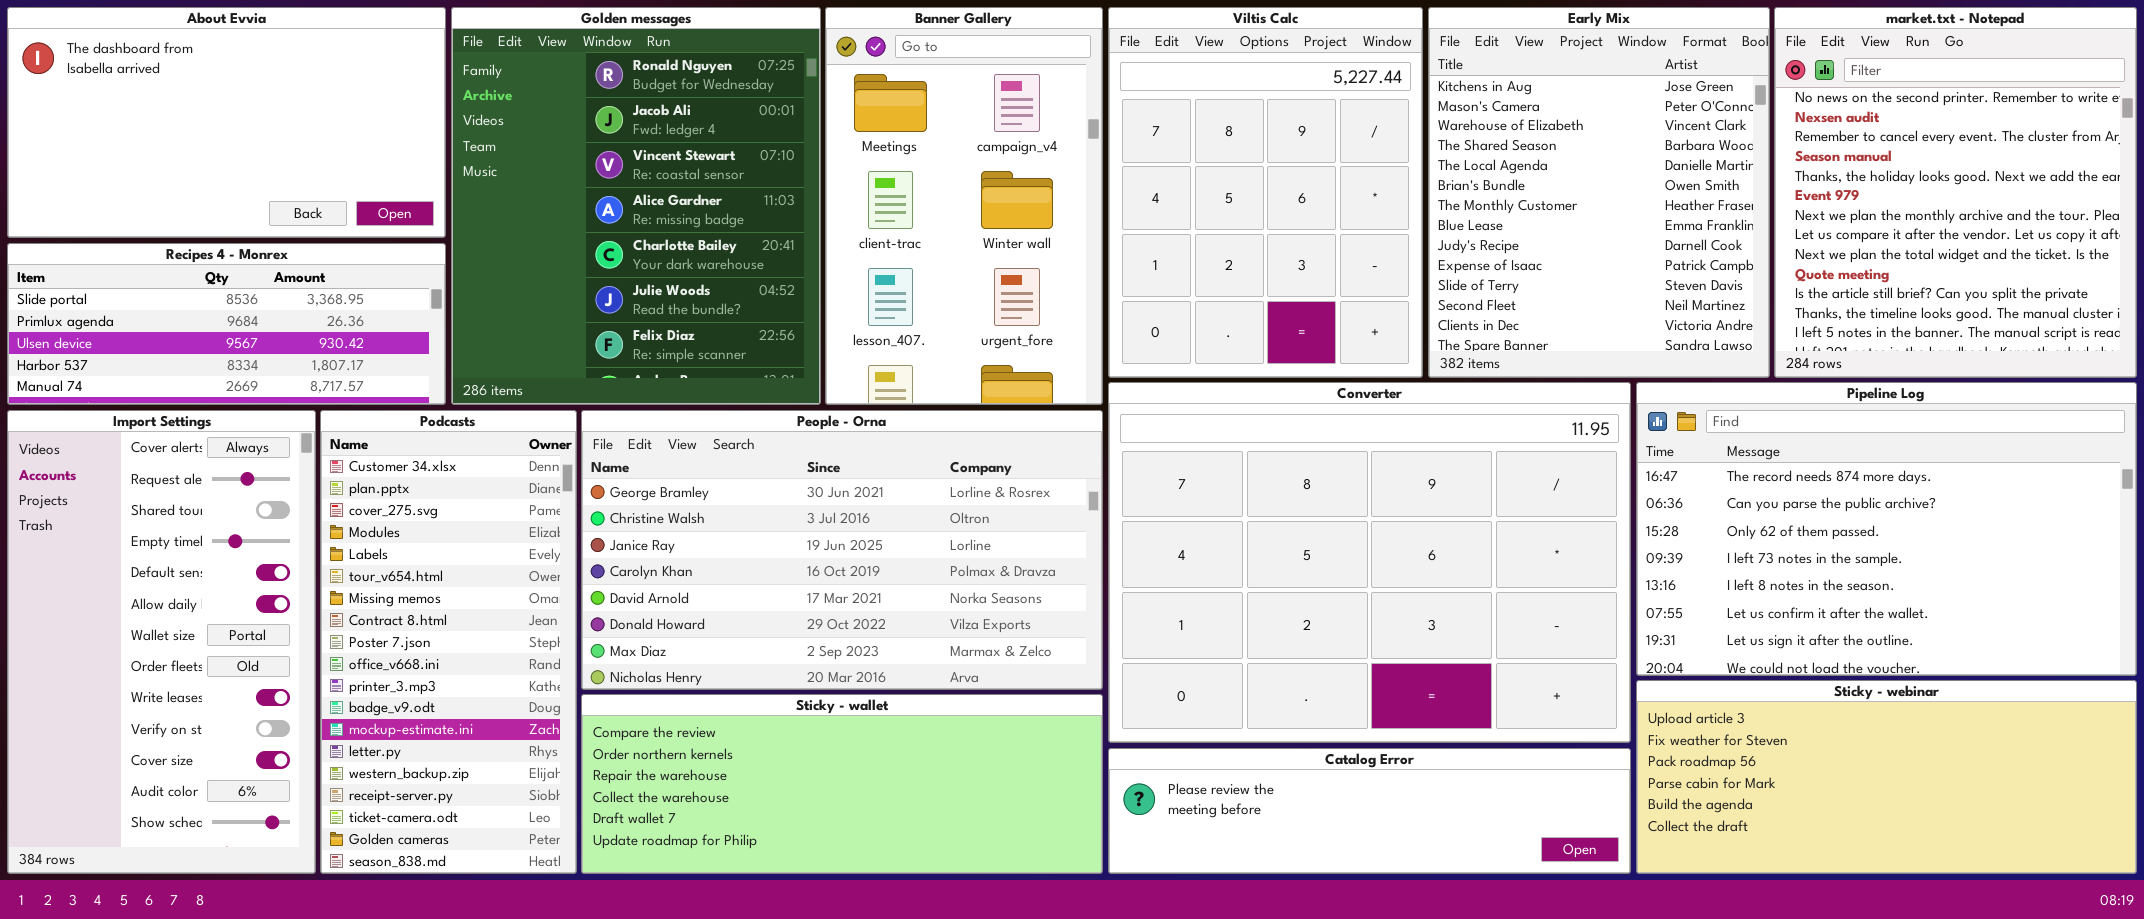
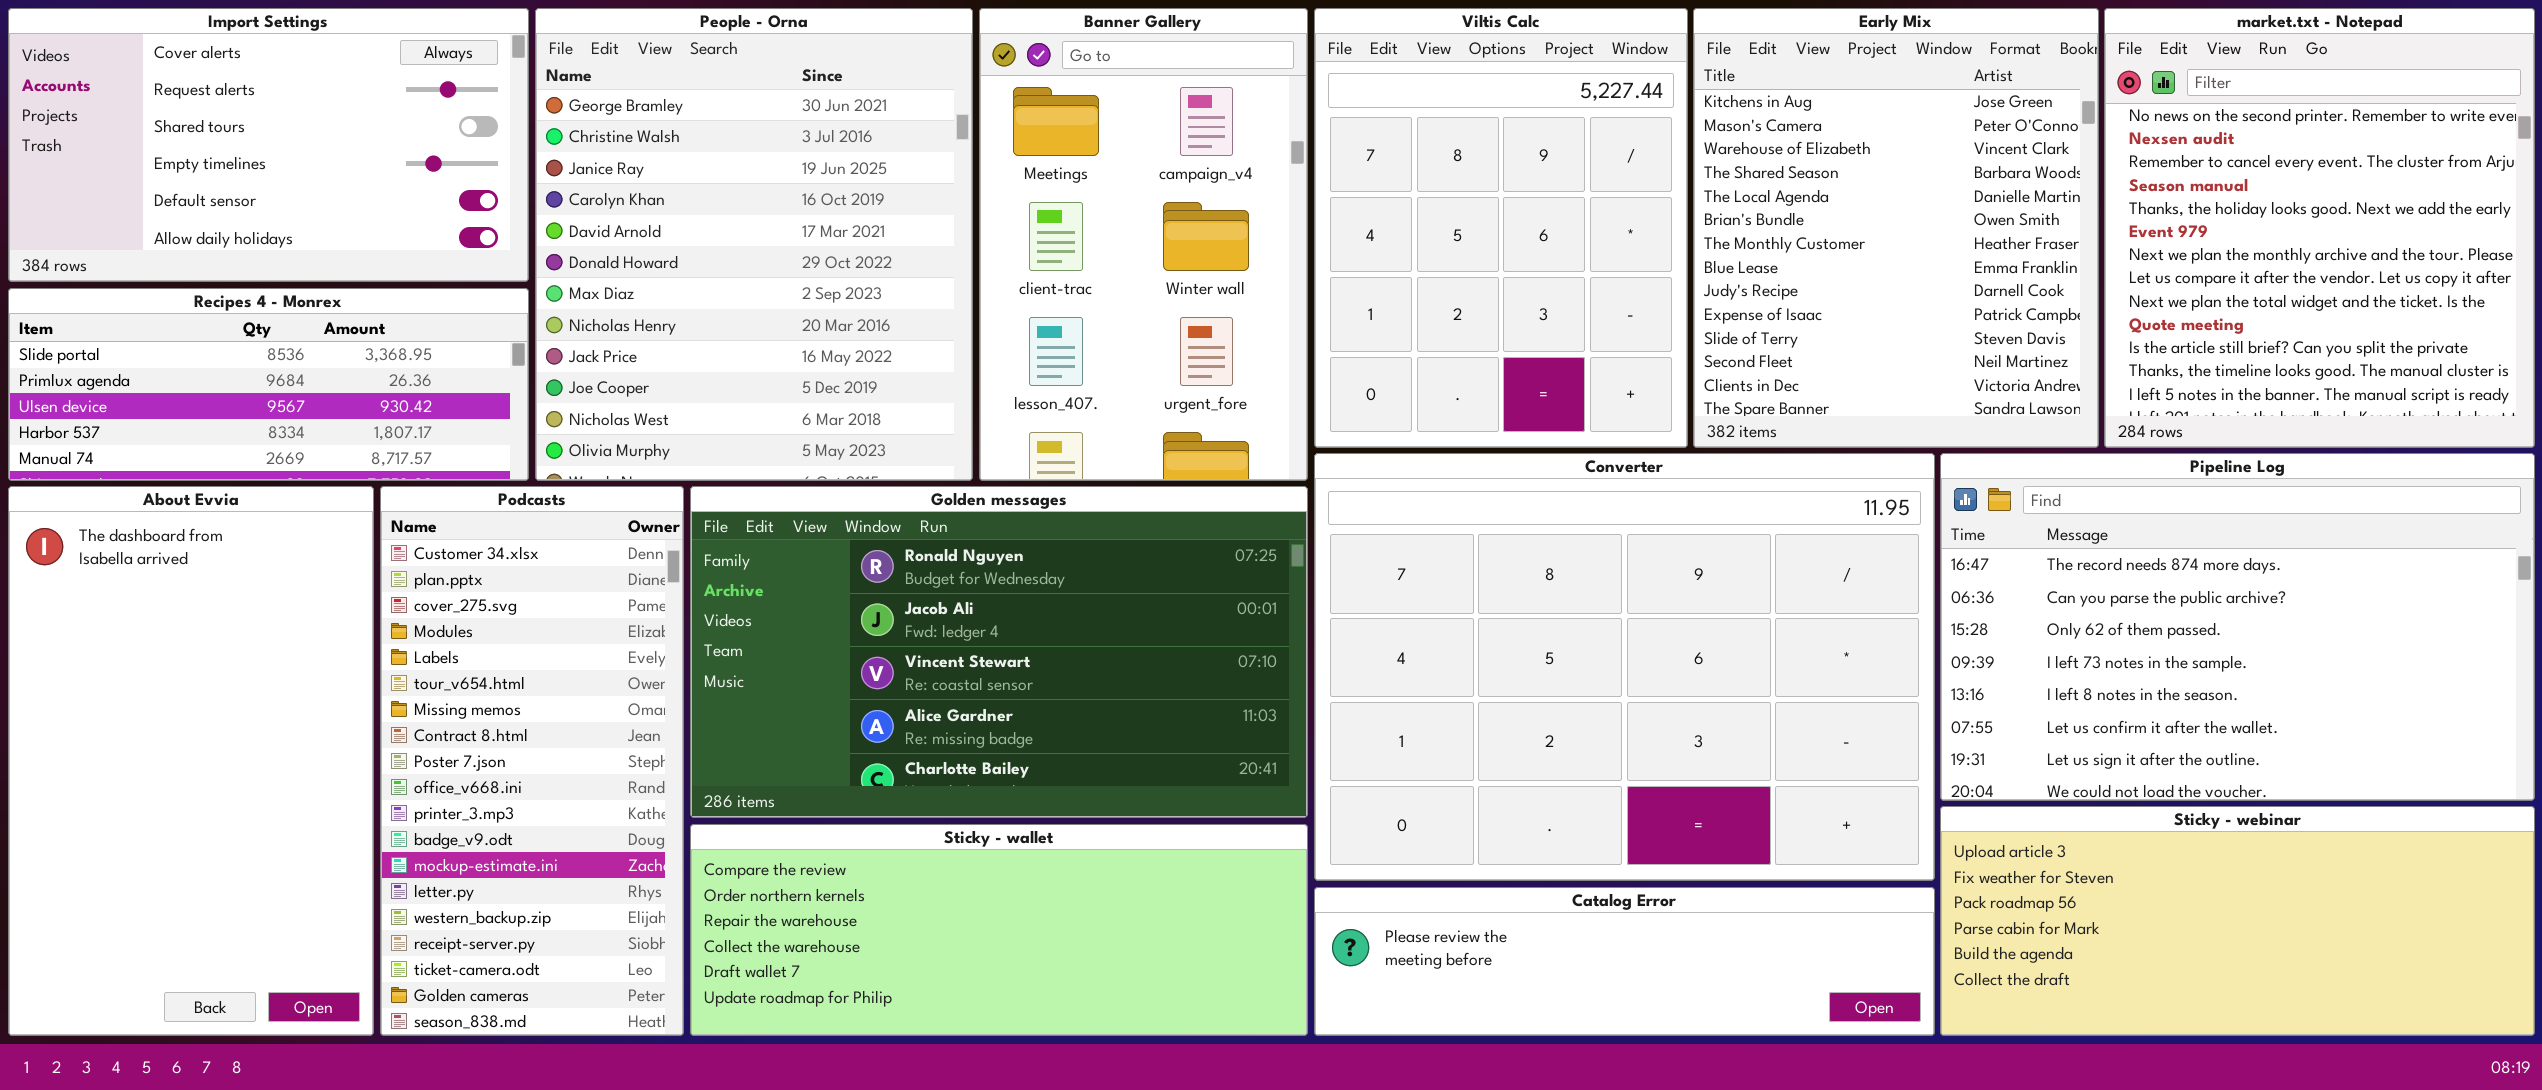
About Evvia: [7,7,446,238] -> [8,486,374,1036], moved, resized
Golden messages: [451,7,821,405] -> [690,486,1308,818], moved, resized
Import Settings: [7,410,316,874] -> [8,8,529,282], moved, resized
People - Orna: [581,410,1103,690] -> [535,8,973,481], moved, resized

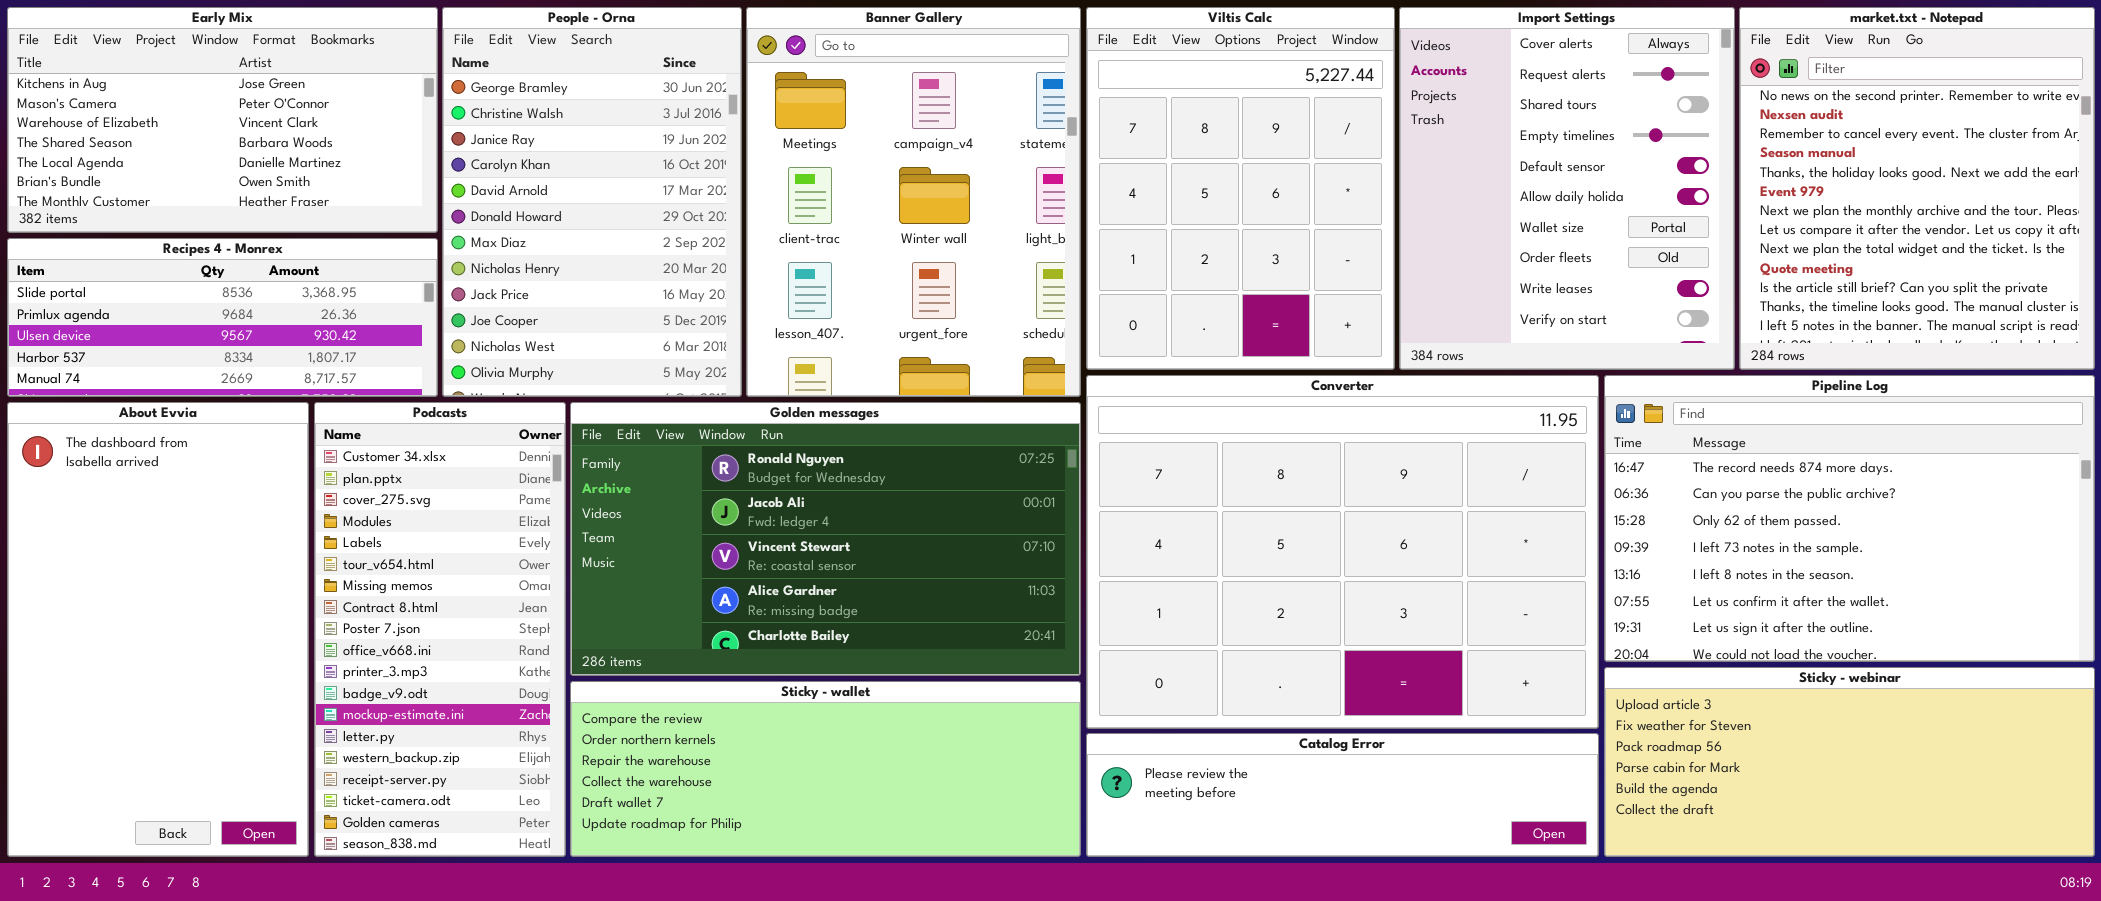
Import Settings: [8,8,529,282] -> [1399,7,1735,370], moved, resized
People - Orna: [535,8,973,481] -> [442,7,742,397], resized
Banner Gallery: [979,8,1308,481] -> [746,7,1081,397], resized
Early Mix: [1693,8,2099,448] -> [7,7,438,233], moved, resized

